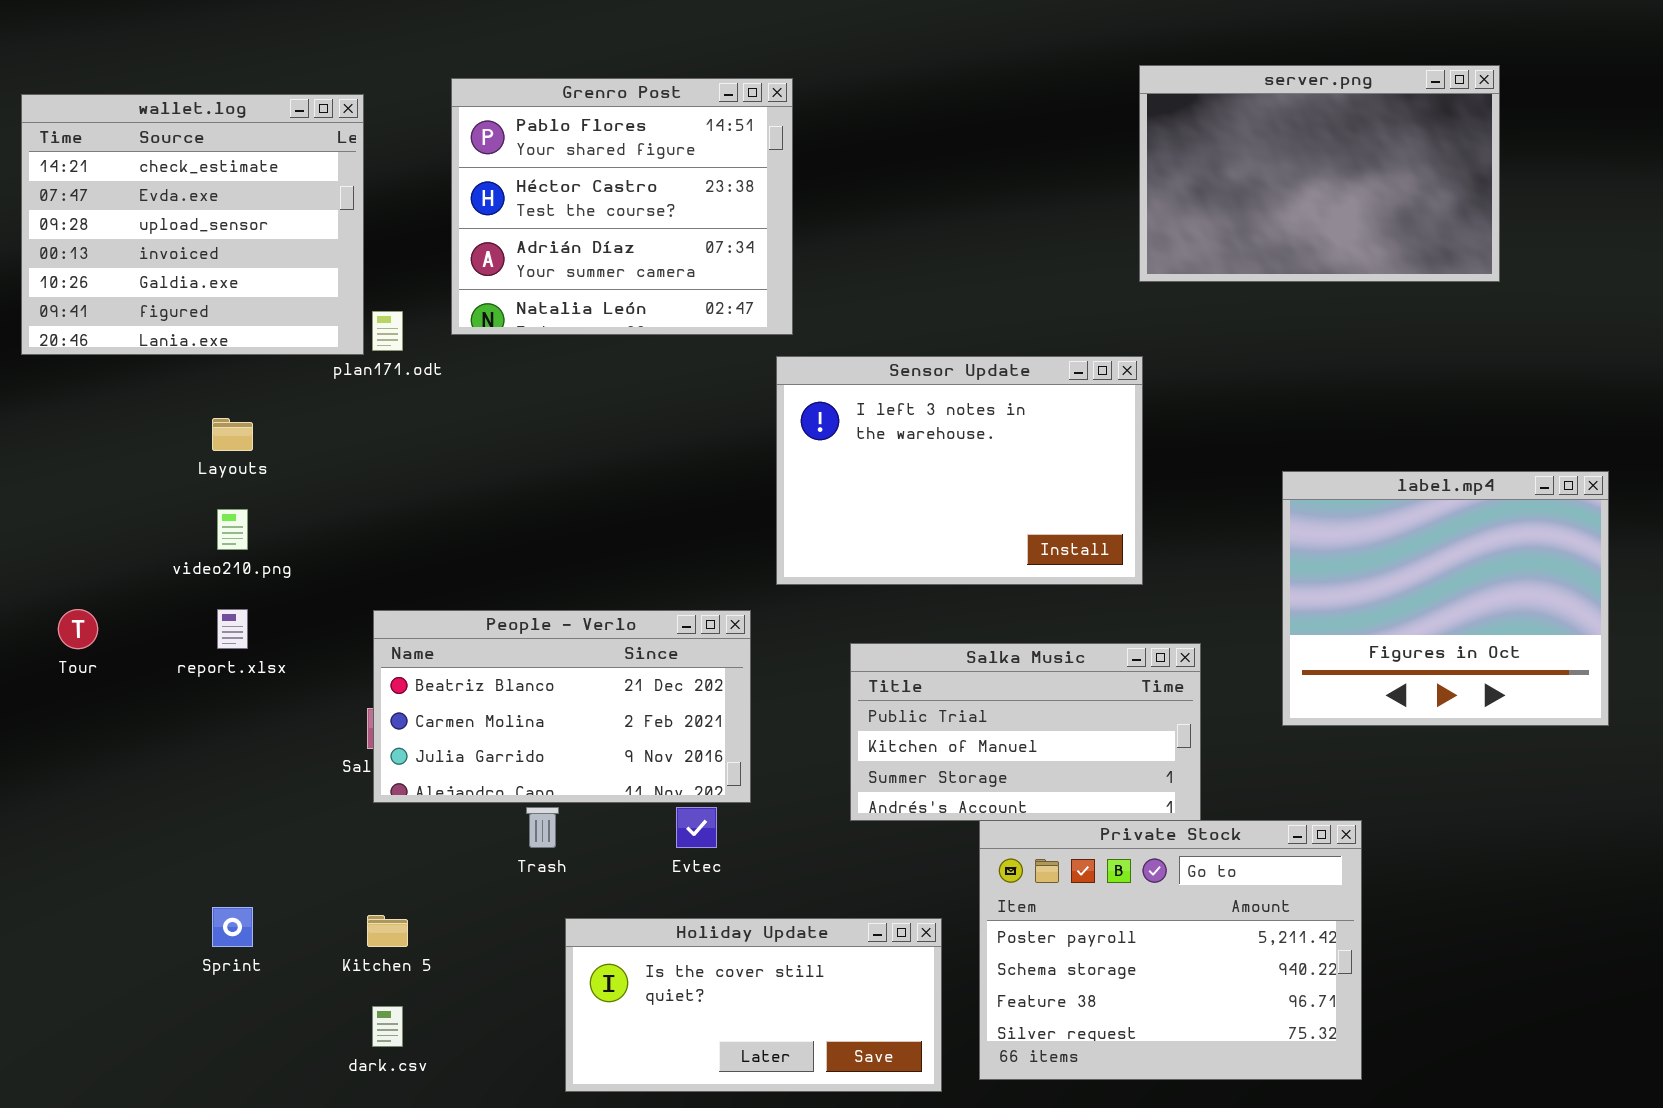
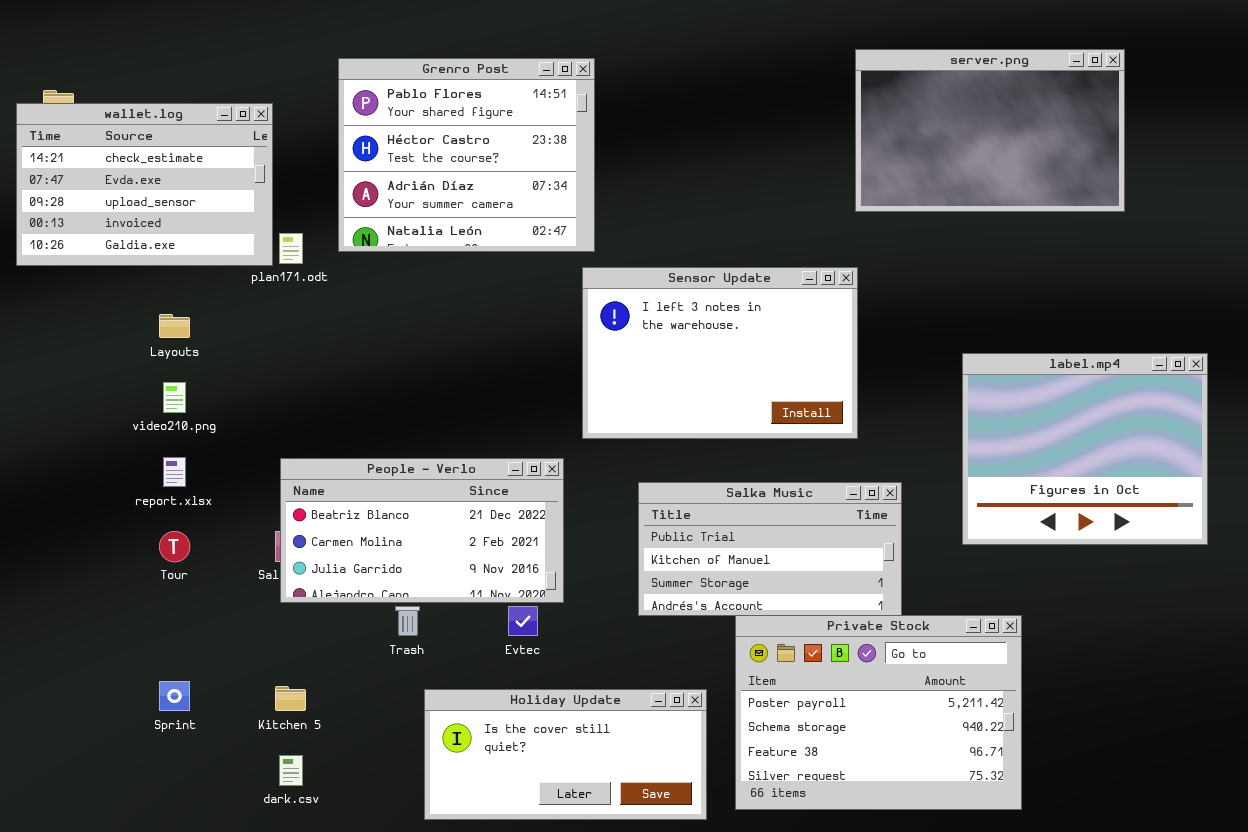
wallet.log: [21,94,364,355] -> [16,103,273,266], resized
Tour: [58,609,98,649] -> [159,531,190,562], moved

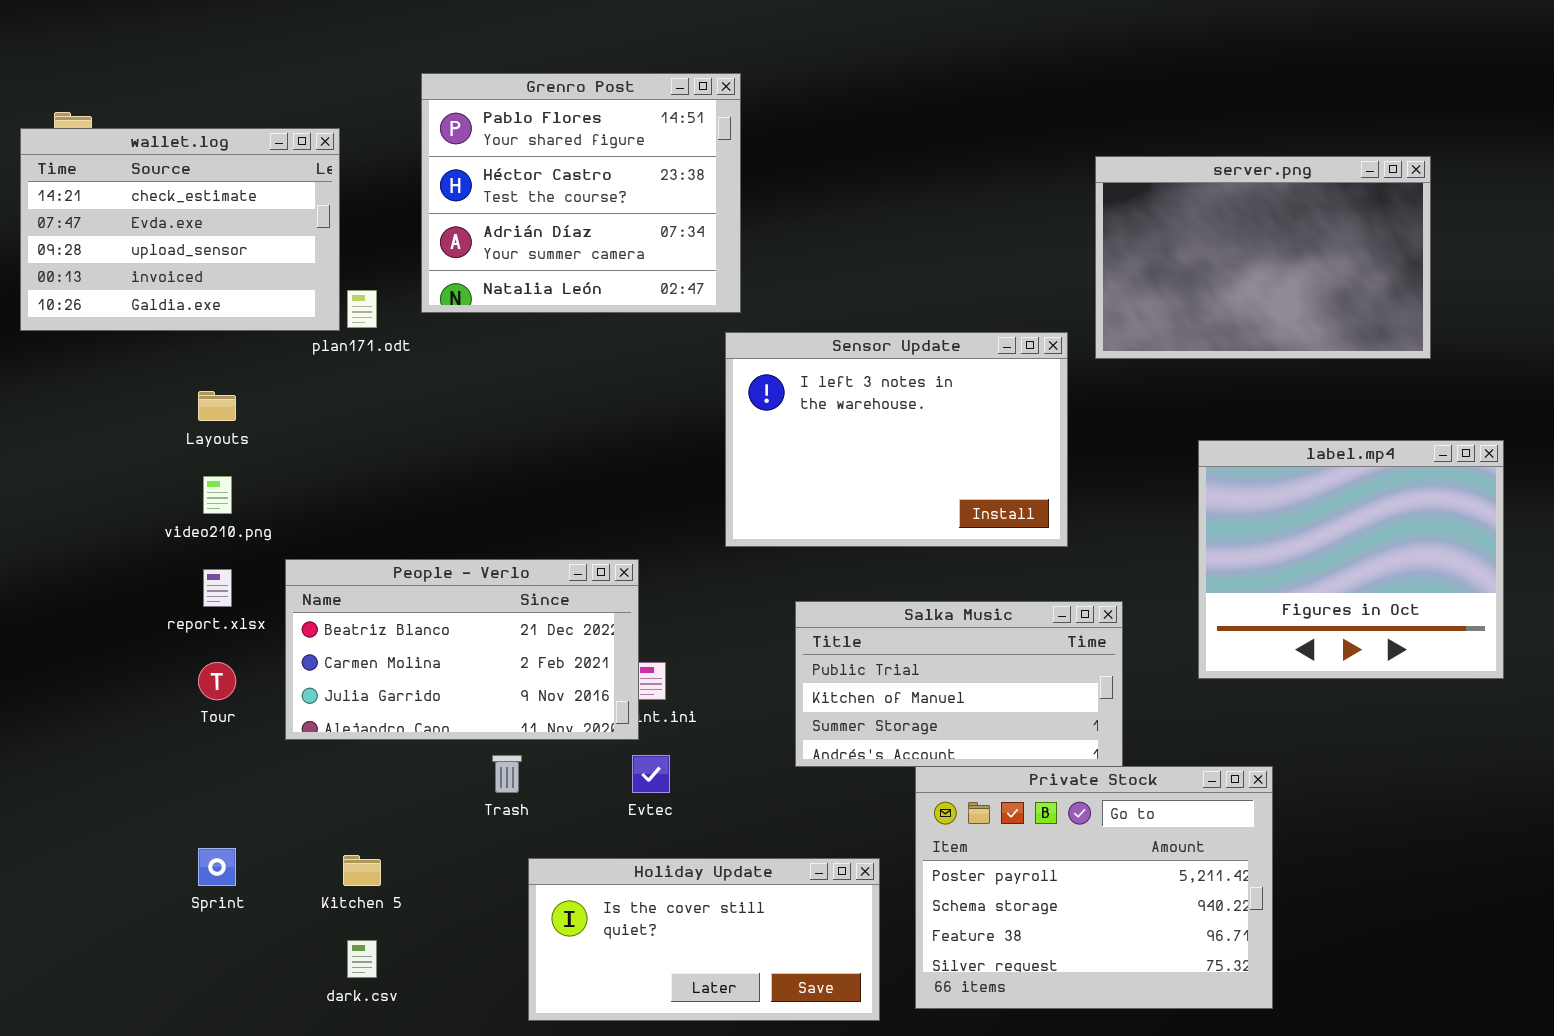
server.png: [855,49,1125,212] -> [1095,156,1431,359], moved
People - Verlo: [280,458,564,603] -> [285,559,639,740], moved

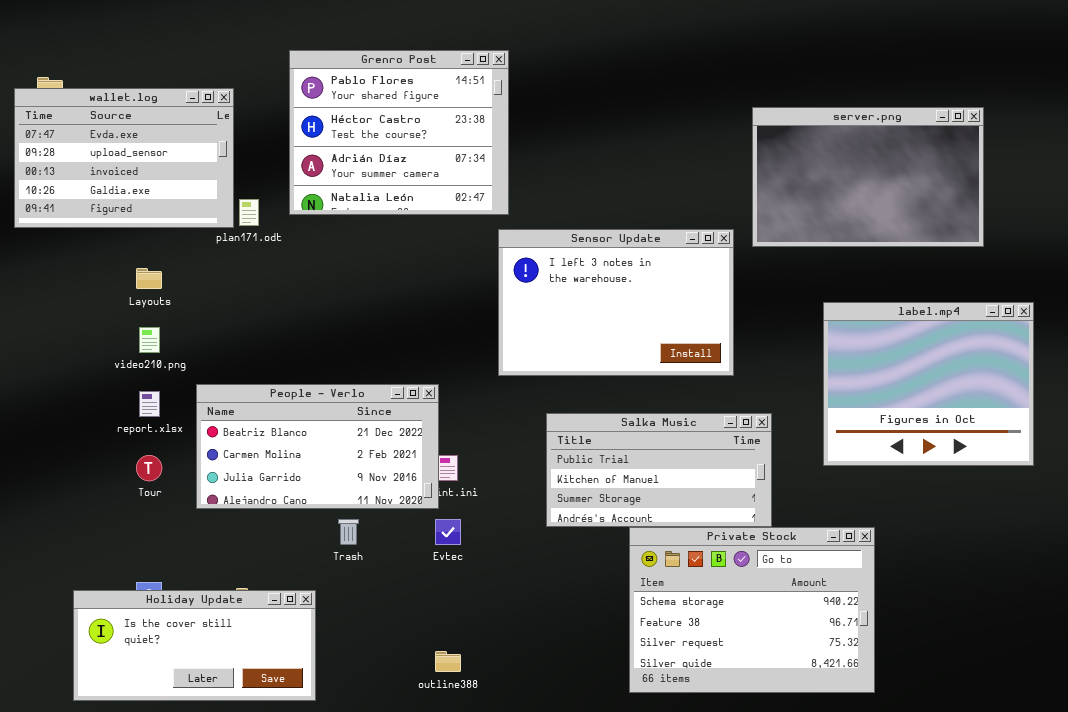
wallet.log: [20,128,340,331] -> [14,88,234,228], scrolled down 1 row
Private Stock: [915,766,1273,1009] -> [629,527,875,693], scrolled down 1 row
Holiday Update: [528,858,880,1021] -> [73,590,316,701], moved

